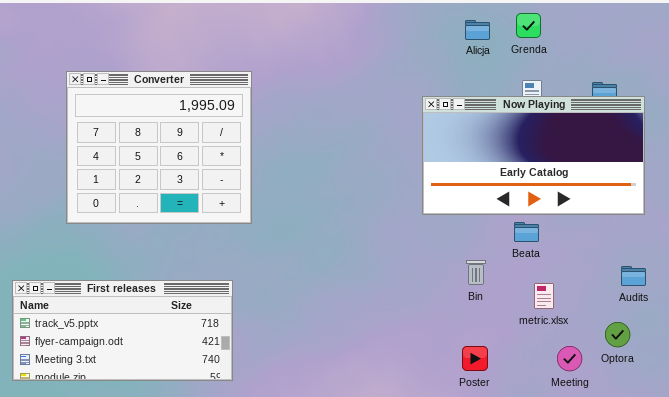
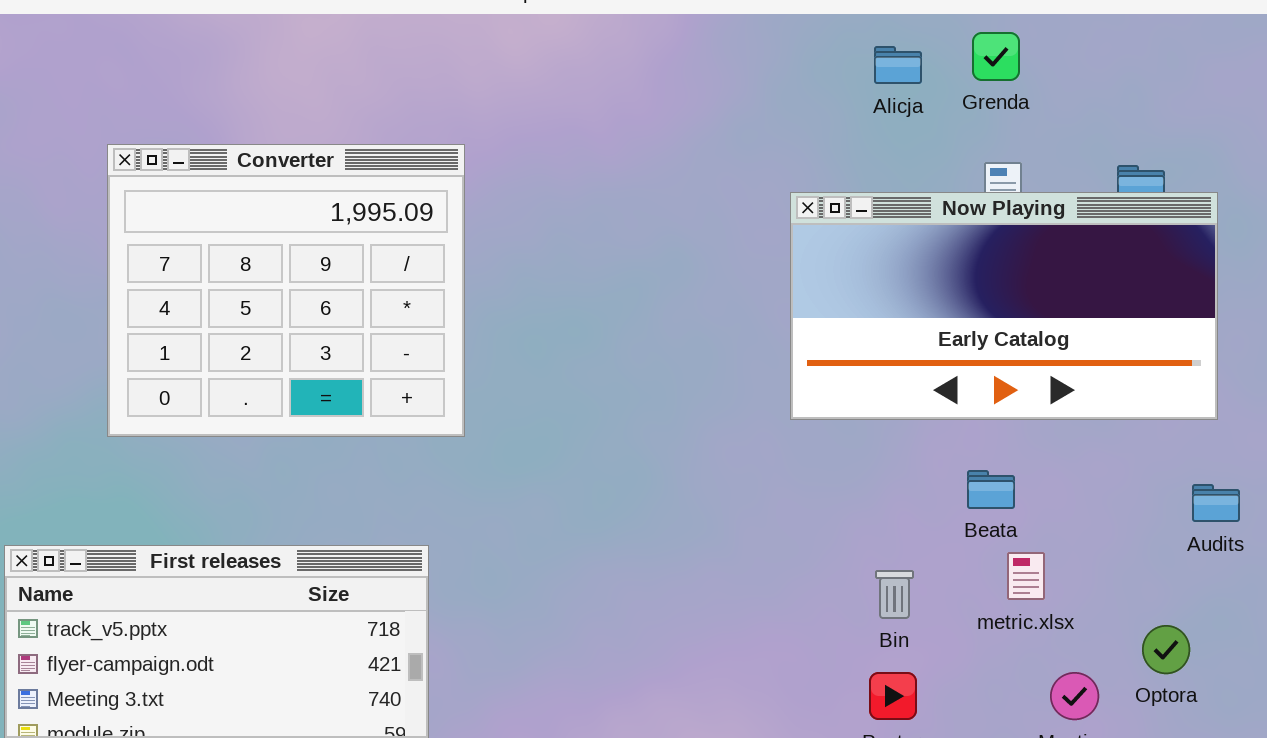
Beata: [514,222,539,242] -> [967,470,1015,509], moved
Bin: [466,260,486,285] -> [875,570,914,619], moved
Audits: [621,266,646,286] -> [1192,484,1240,522], moved

